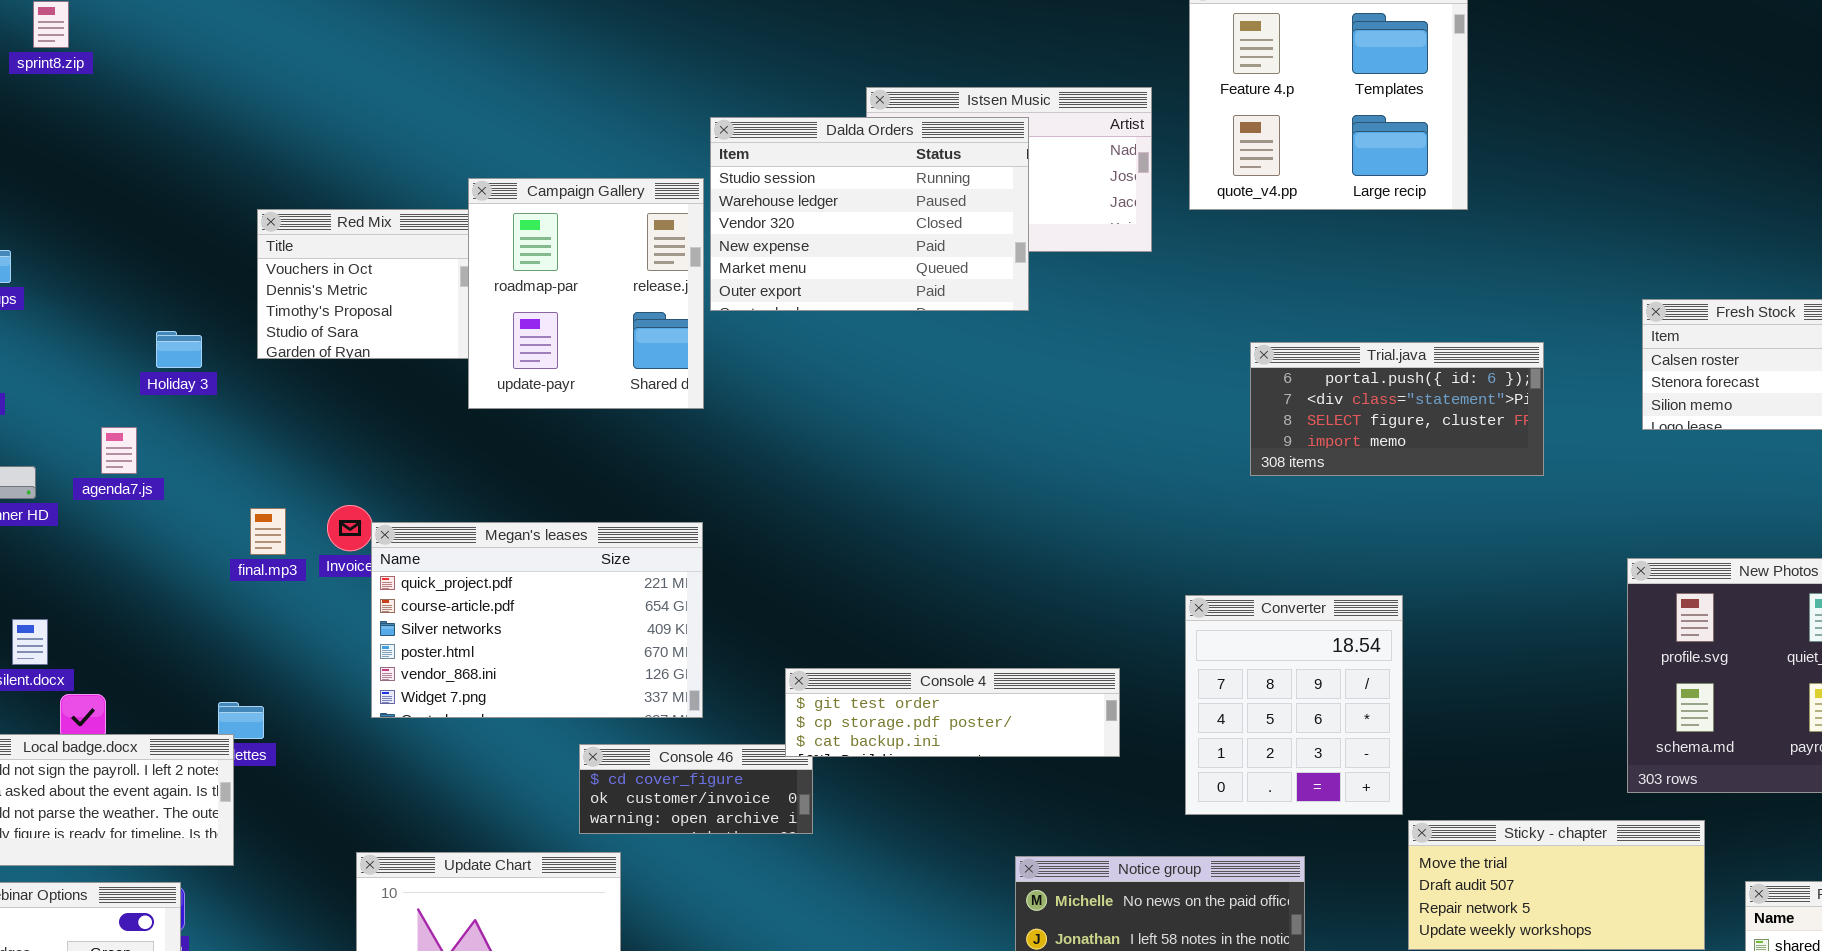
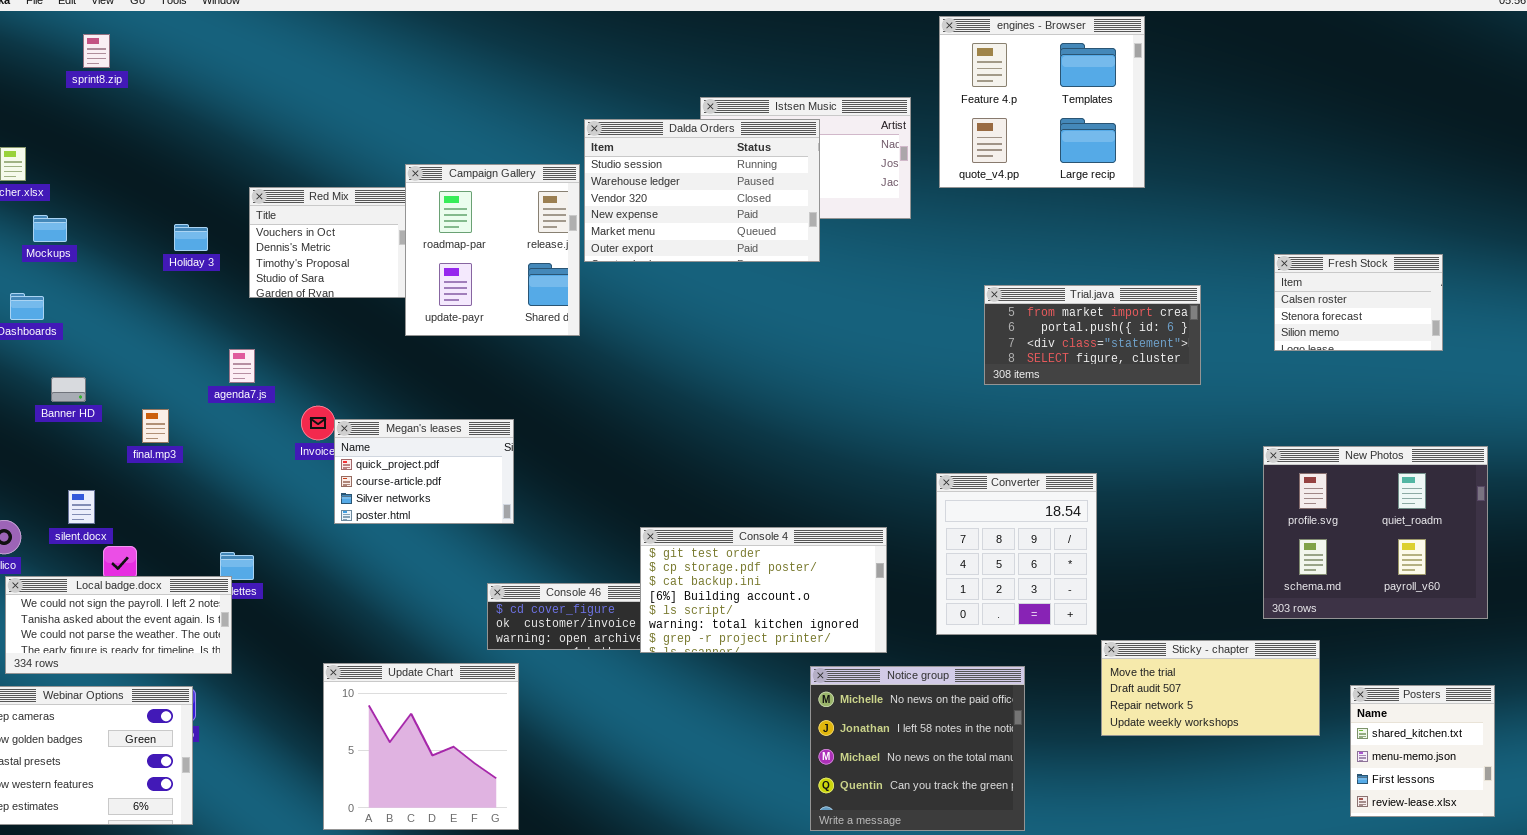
Holiday 3: [156,331,202,368] -> [174,224,208,251], moved
Trial.java: [1250,342,1544,476] -> [984,285,1201,385], scrolled up 1 row
agenda7.js: [101,427,137,474] -> [229,349,255,383], moved
final.mp3: [250,508,286,555] -> [142,409,169,443], moved
Megan's leases: [371,522,703,718] -> [334,419,514,524], resized
Console 4: [785,668,1120,757] -> [640,527,887,653], resized

